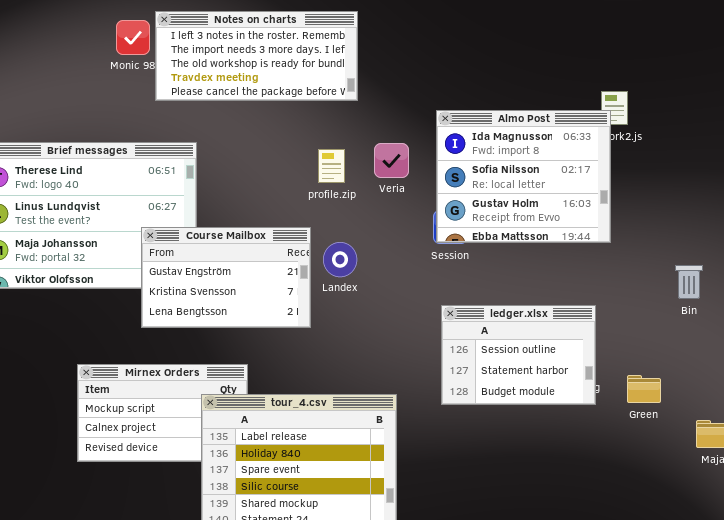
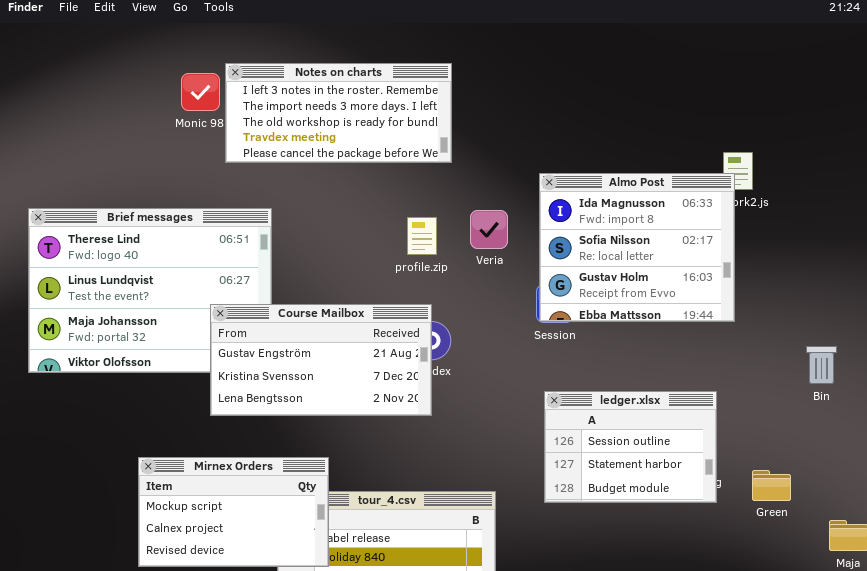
Course Mailbox: [141,227,311,328] -> [210,304,432,416], resized
Mirnex Orders: [77,364,248,462] -> [138,457,329,567], raised

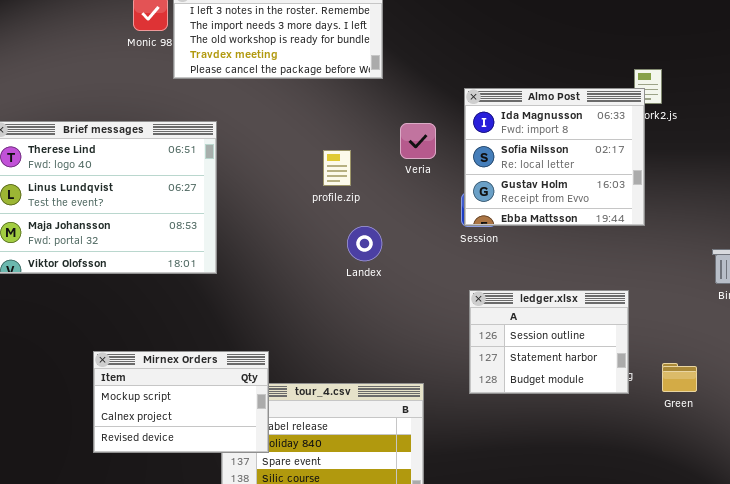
profile.zip: [407,217,437,255] -> [323,150,351,186], moved
Course Mailbox: [210,304,432,416] -> none, closed

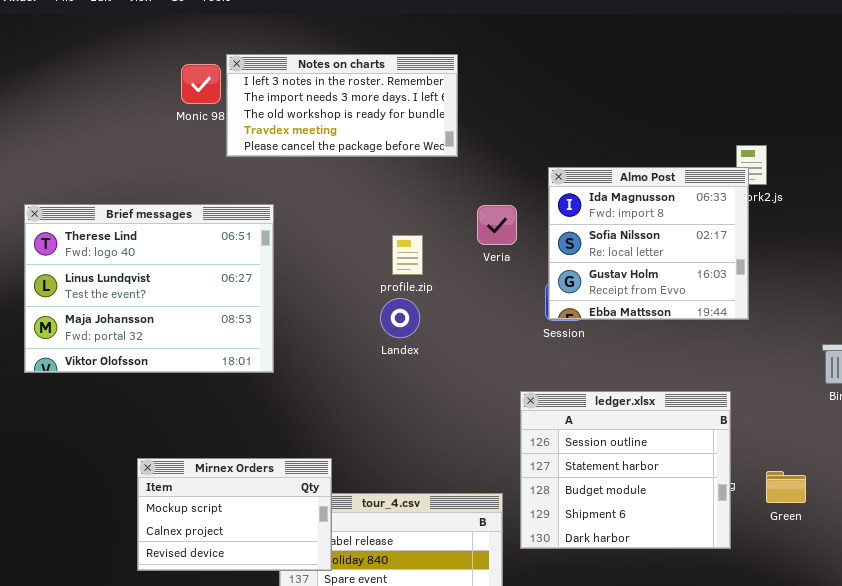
Landex: [347,226,382,261] -> [380,298,420,338], moved
ledger.xlsx: [469,290,629,394] -> [520,391,731,549], resized

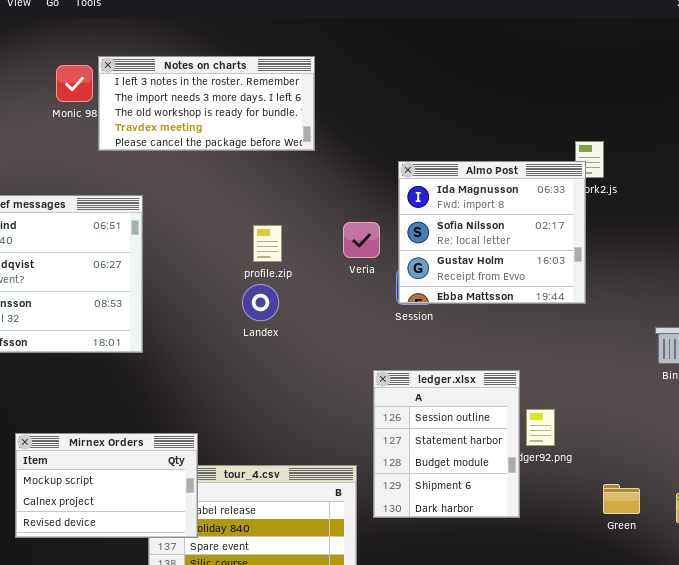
Veria: [477,205,517,245] -> [343,222,380,258], moved
ledger.xlsx: [520,391,731,549] -> [373,370,520,518], resized
Green: [766,471,806,503] -> [603,484,640,514], moved

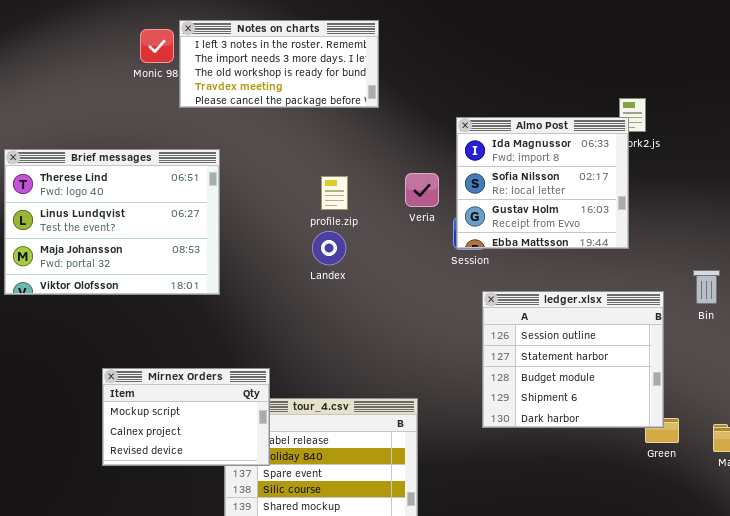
ledger.xlsx: [373,370,520,518] -> [482,291,664,428], moved, resized

